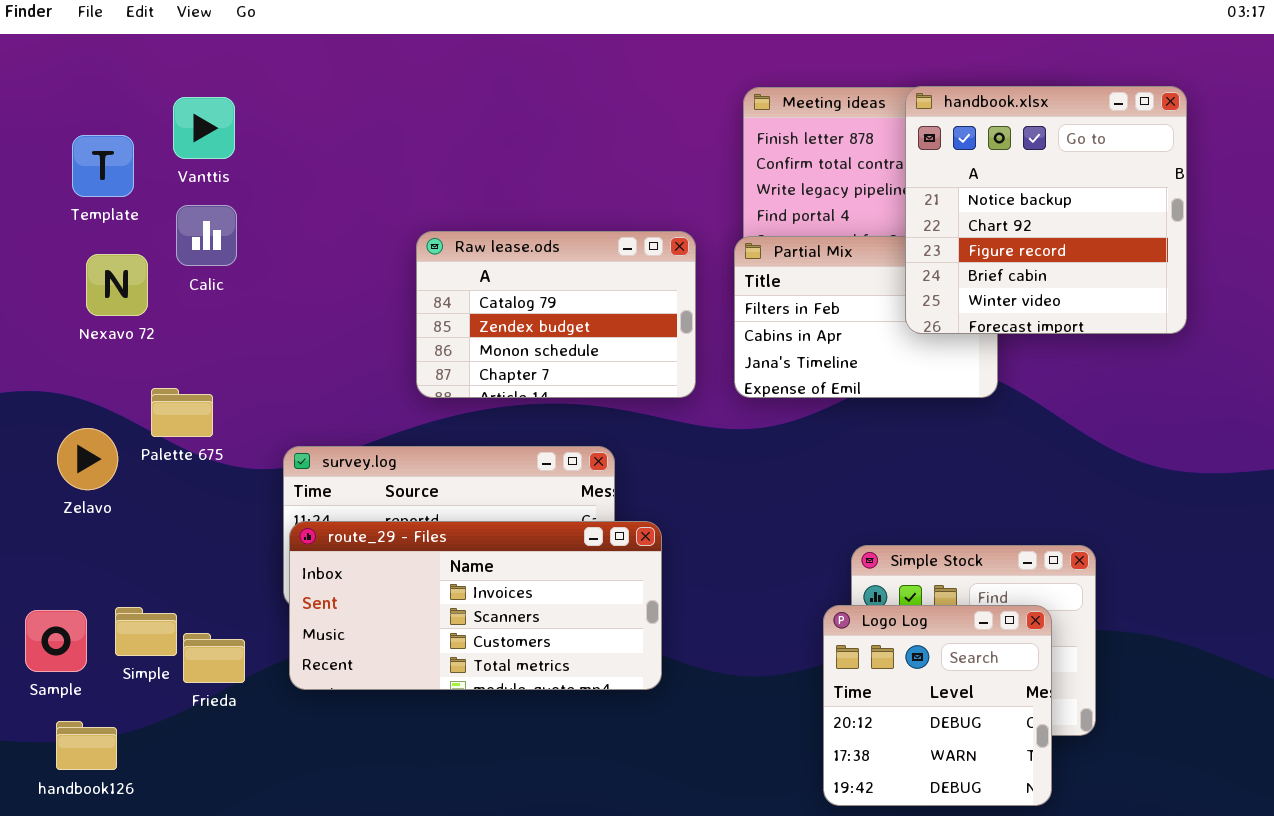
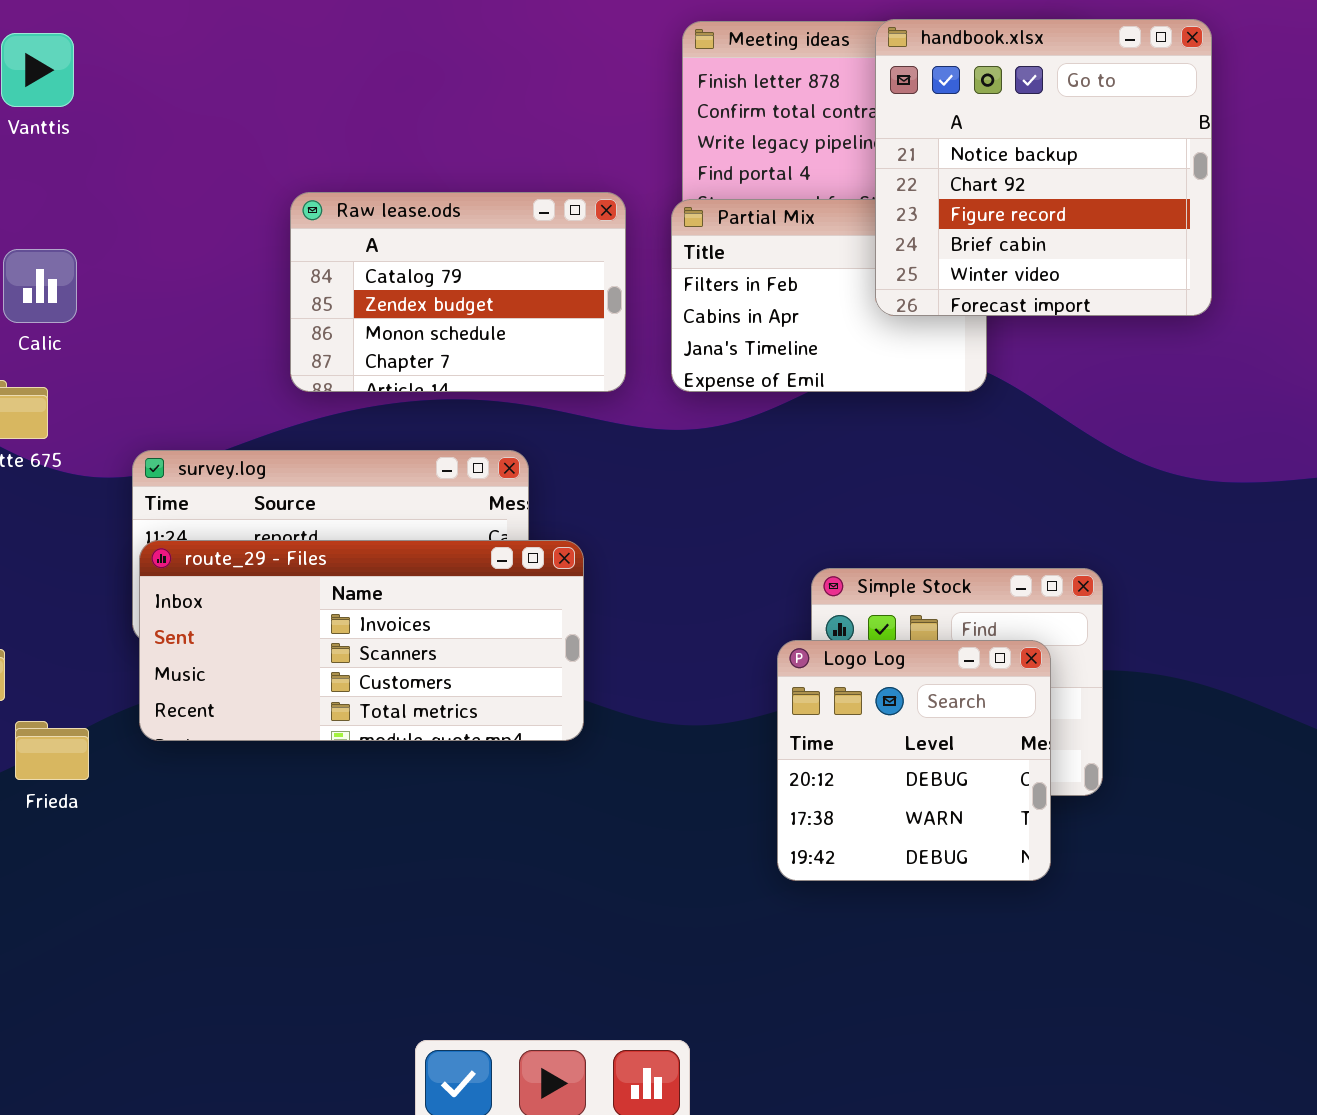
Calic: [176,205,237,266] -> [3,249,77,323], moved
Frieda: [183,633,245,683] -> [15,721,89,780], moved

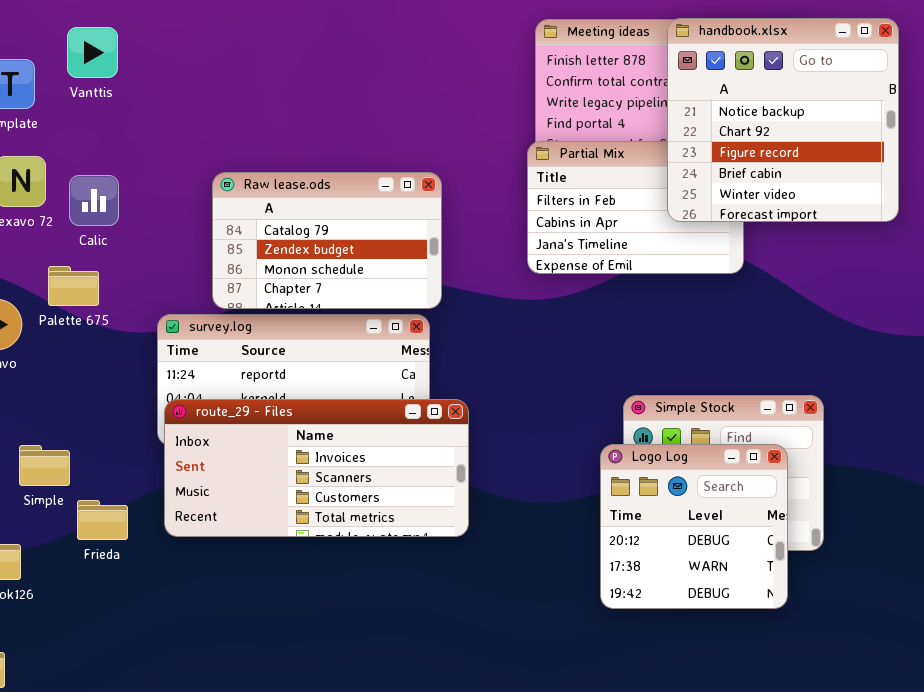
Raw lease.ods: [290,192,626,392] -> [212,172,442,309], moved
route_29 - Files: [139,540,584,741] -> [164,399,469,537], moved

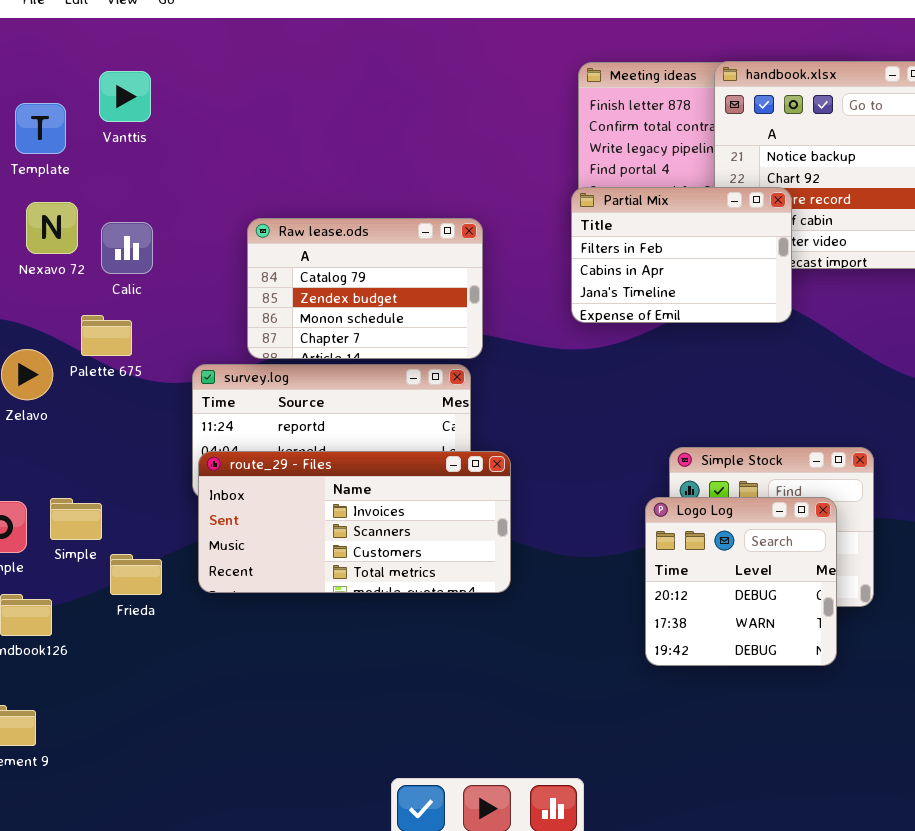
Partial Mix: [527,141,744,274] -> [571,187,792,323], raised

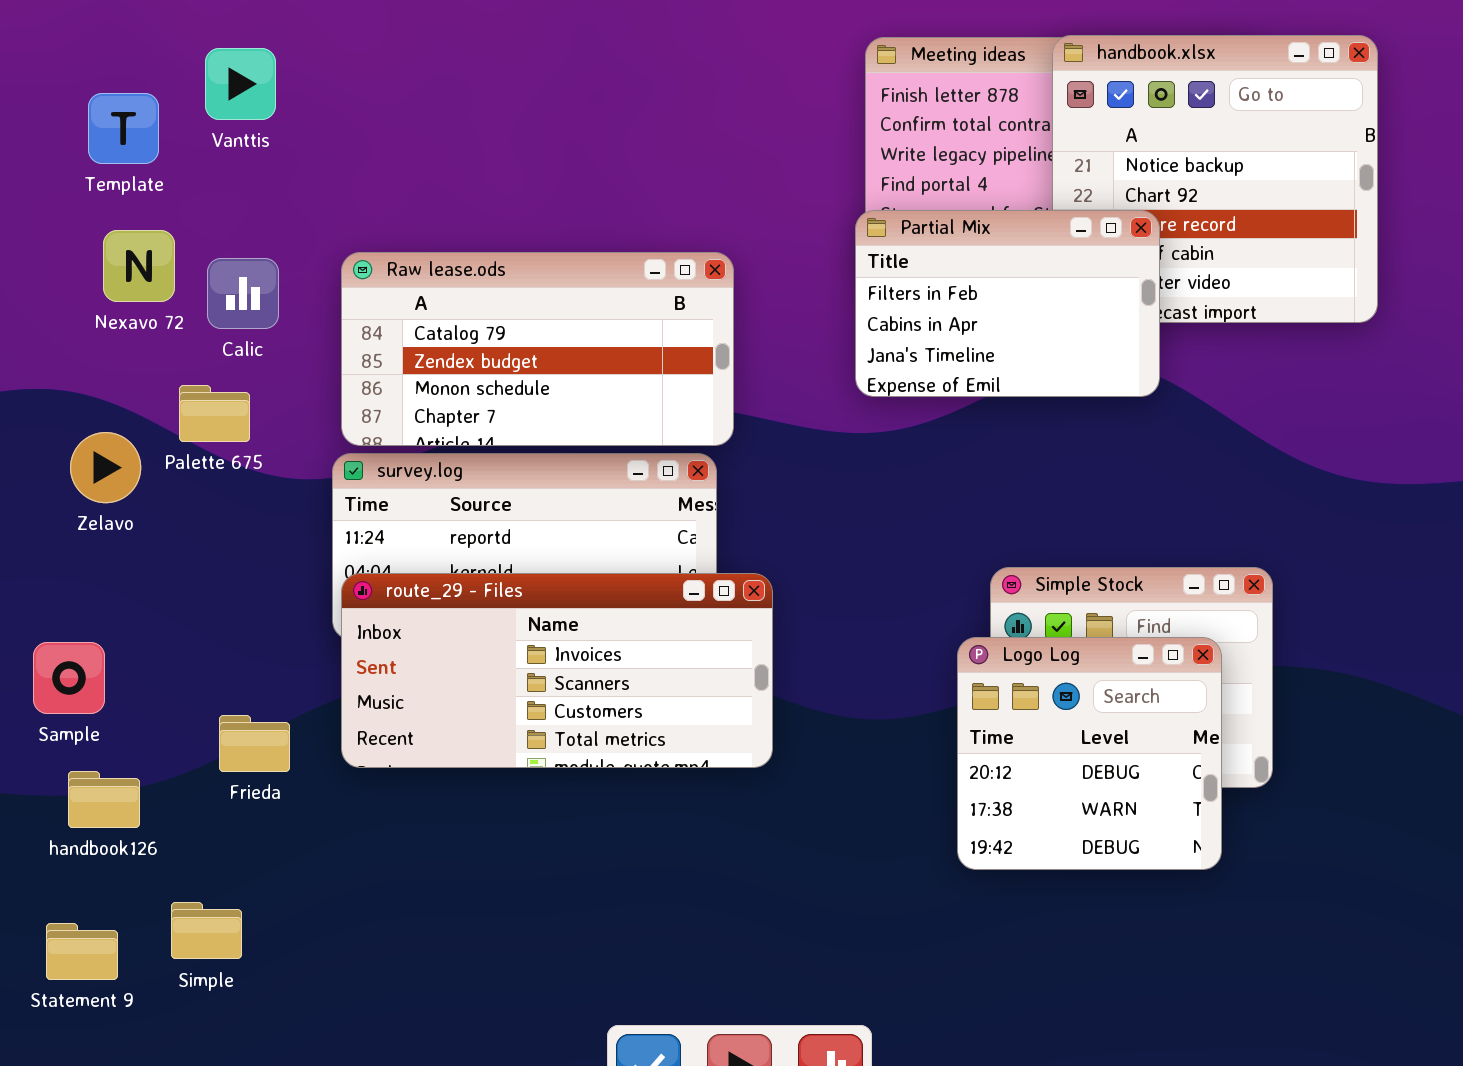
Raw lease.ods: [247,218,483,359] -> [341,252,734,446], resized
Simple: [50,498,102,540] -> [171,902,242,959], moved

